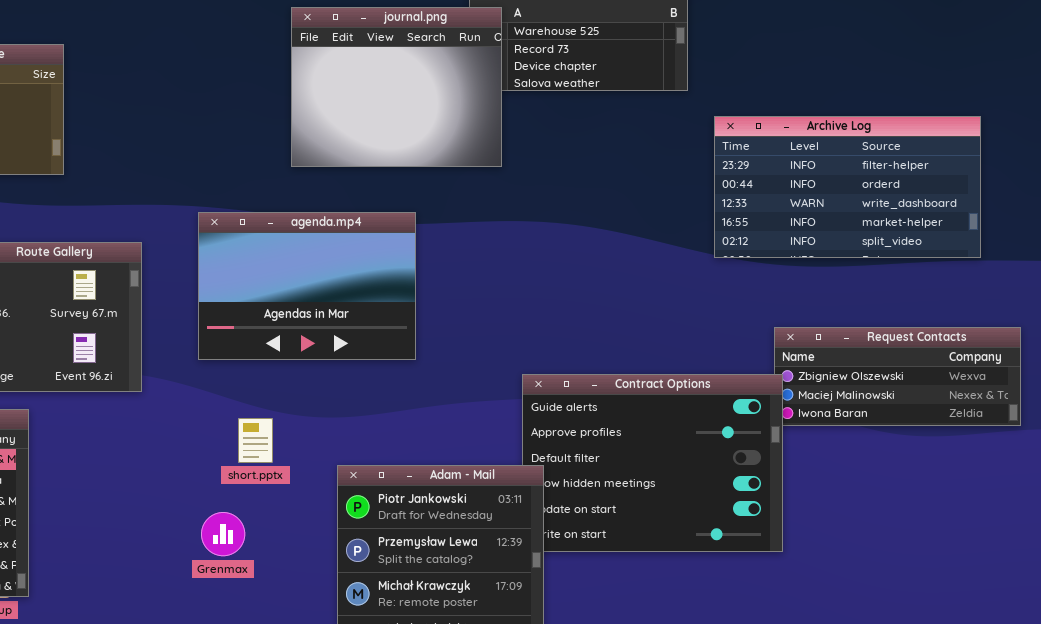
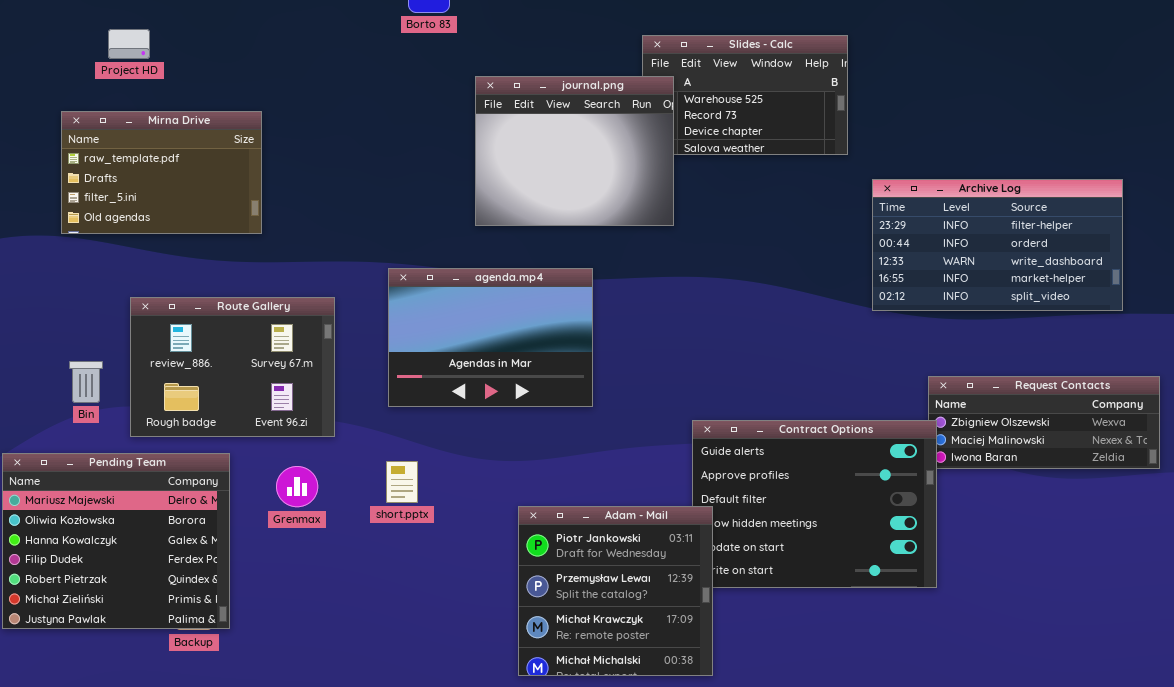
short.pptx: [238,418,273,463] -> [386,461,418,503], moved
Grenmax: [201,512,245,556] -> [276,466,318,507], moved

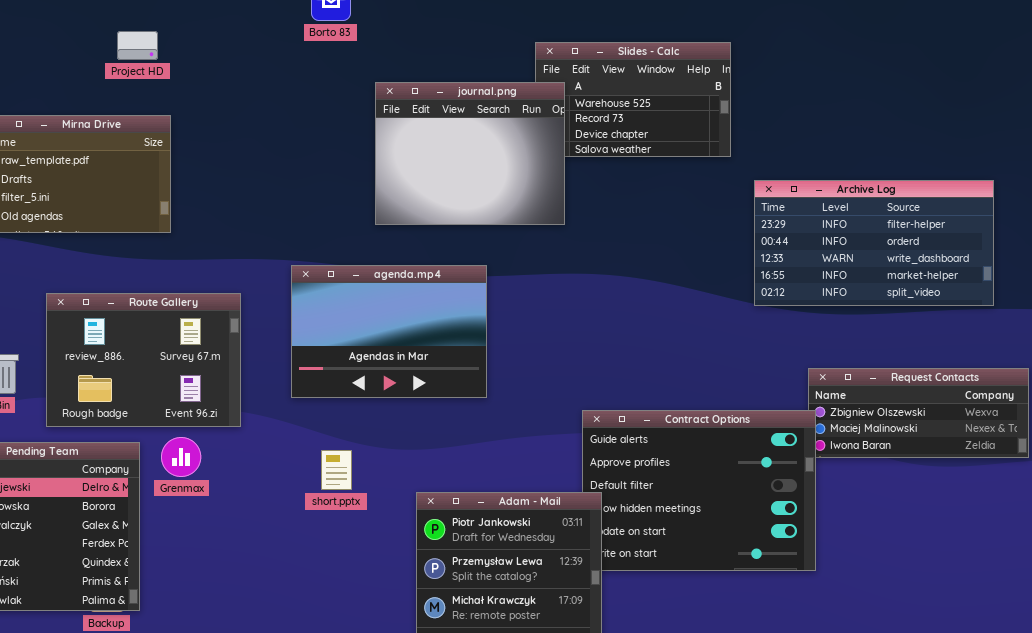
Project HD: [108,29,150,59] -> [117,31,158,60], moved
short.pptx: [386,461,418,503] -> [321,450,352,490], moved
Grenmax: [276,466,318,507] -> [161,437,201,477], moved

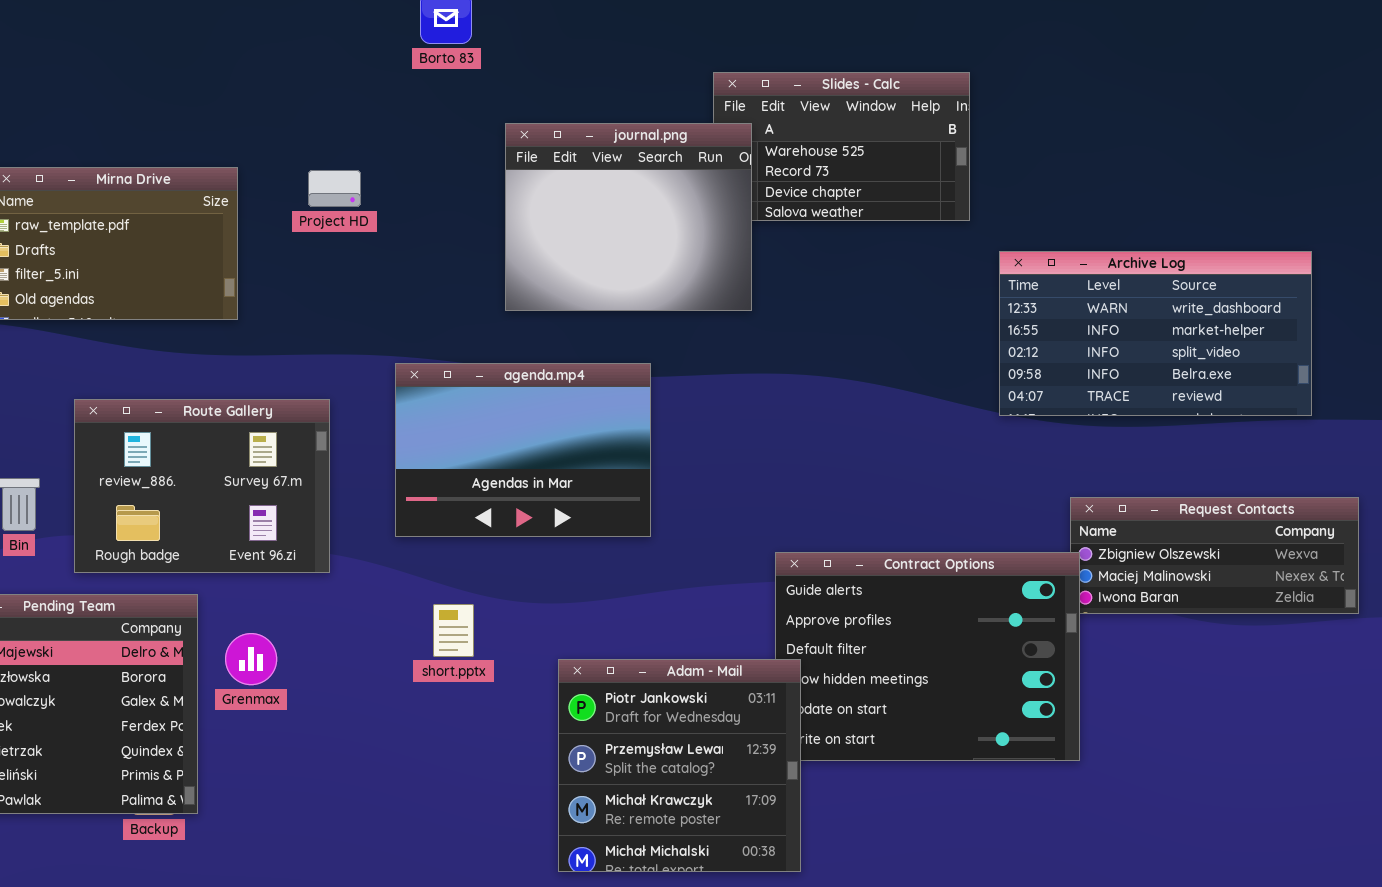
Project HD: [117,31,158,60] -> [308,170,361,207], moved
Archive Log: [754,180,994,306] -> [999,251,1312,416], scrolled down 2 rows
Grenmax: [161,437,201,477] -> [225,633,277,685], moved

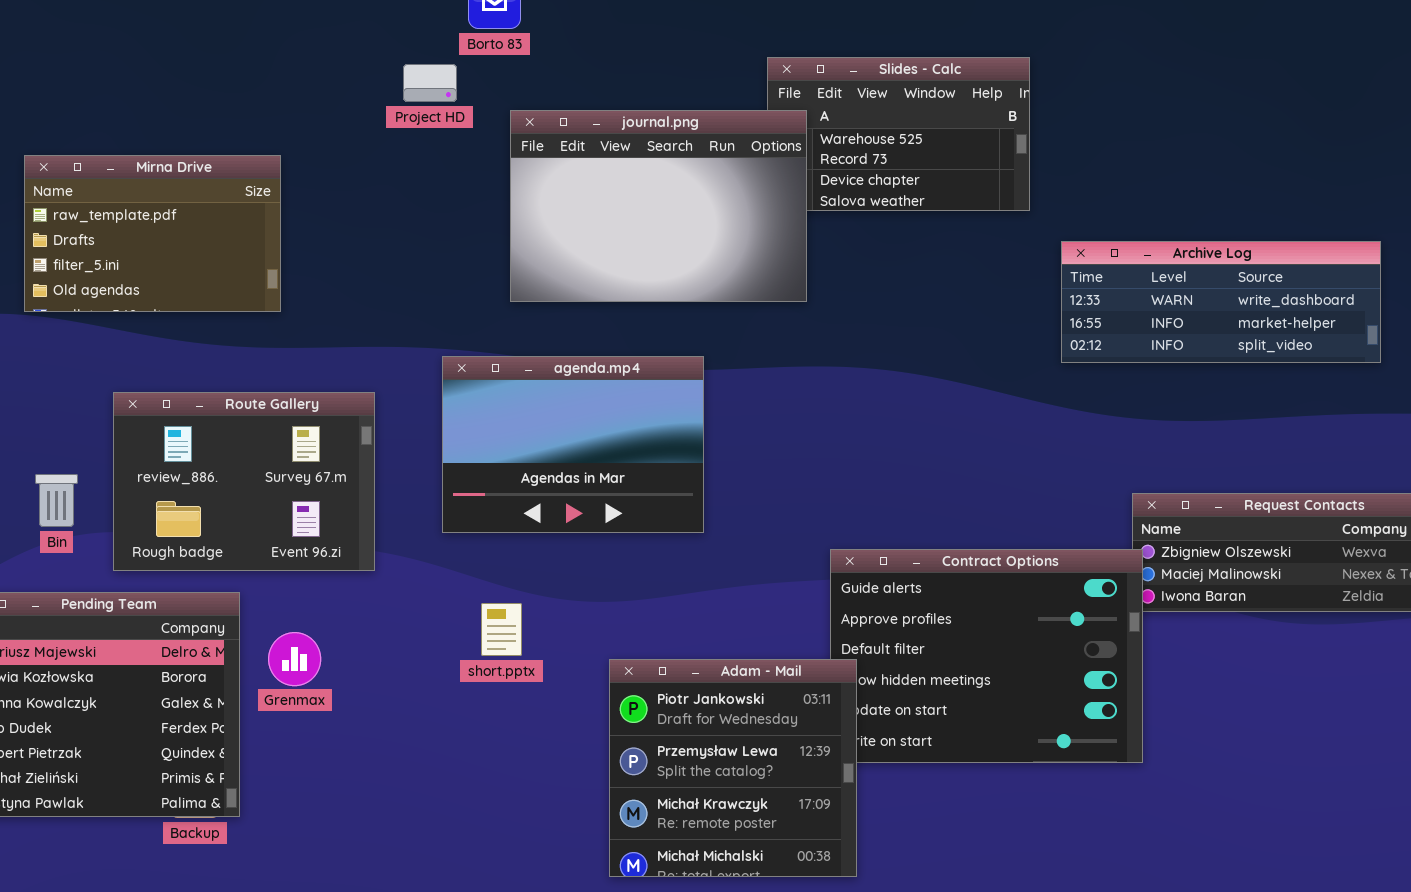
journal.png: [505,123,752,311] -> [510,110,807,302], resized
Project HD: [308,170,361,207] -> [403,64,457,102], moved
Archive Log: [999,251,1312,416] -> [1061,241,1381,363], resized

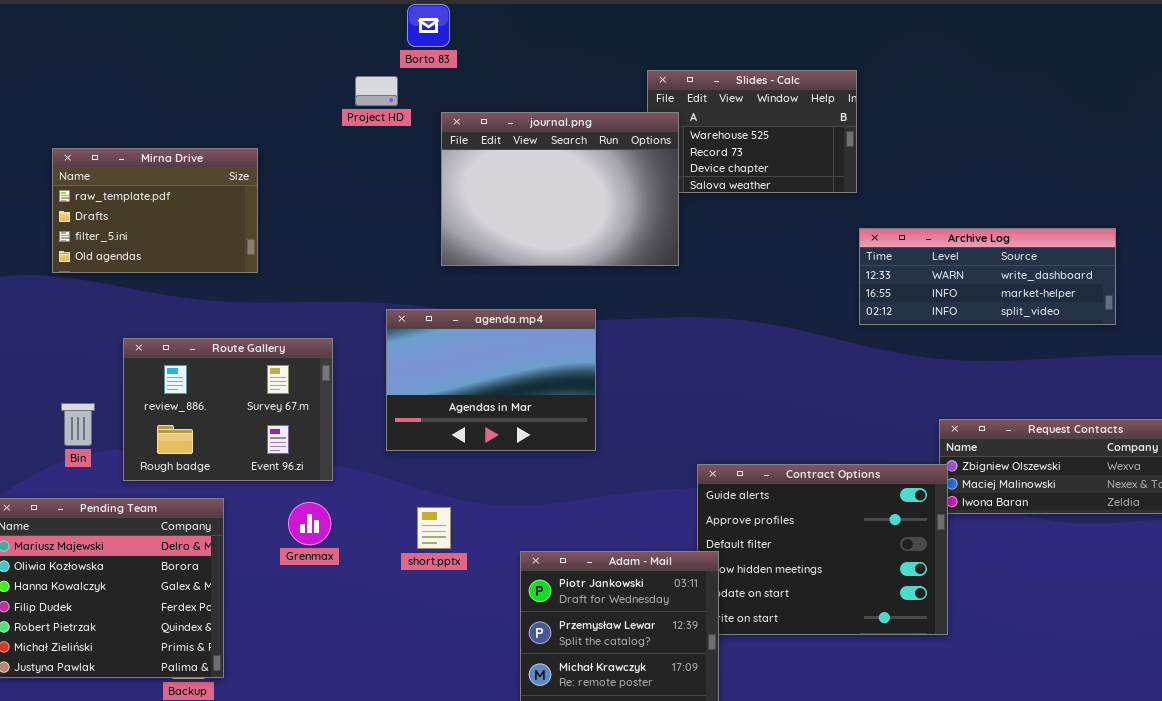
Archive Log: [1061,241,1381,363] -> [859,228,1116,325], moved
Grenmax: [268,632,321,686] -> [288,502,331,545], moved

